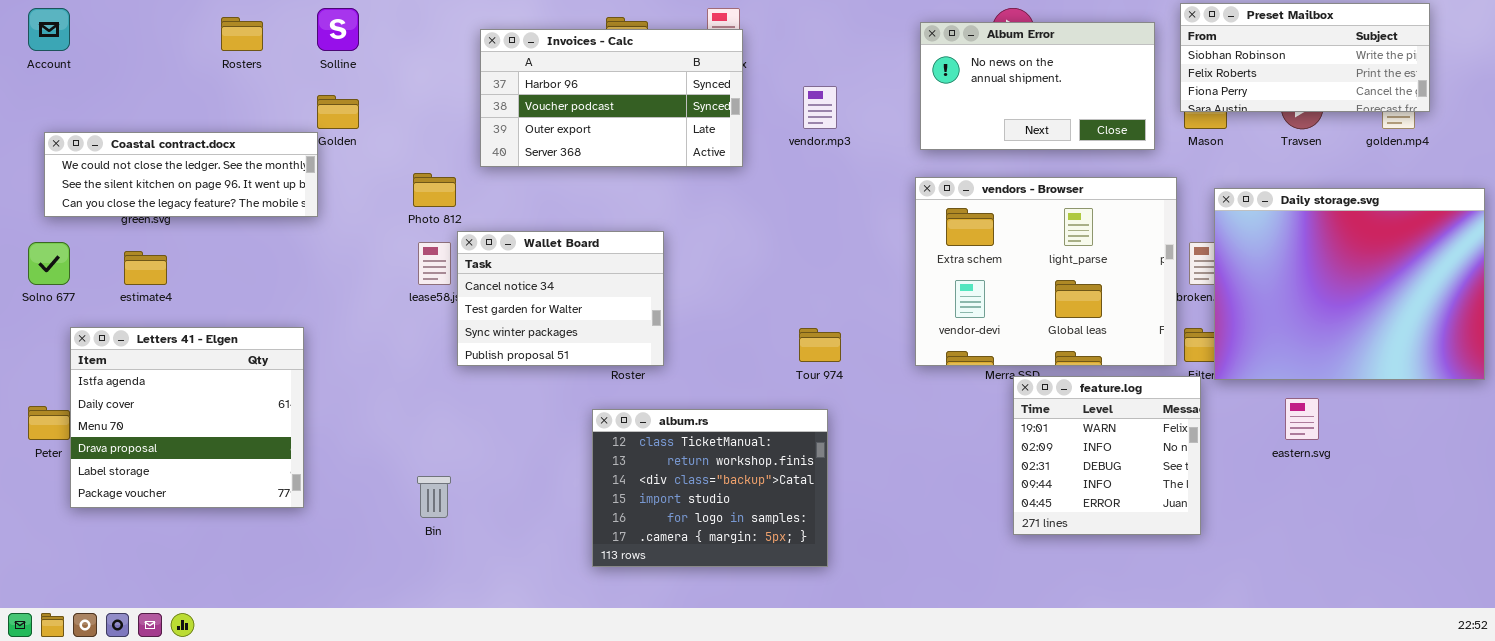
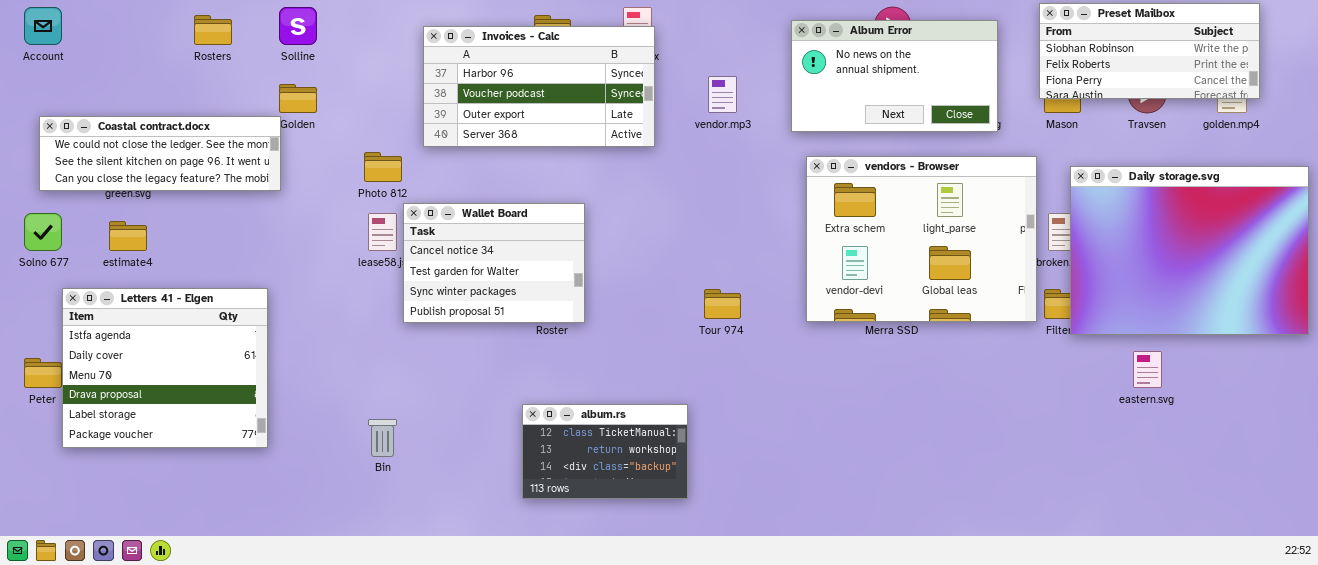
Album Error: [920,22,1155,150] -> [791,20,998,132], moved
feature.log: [1013,376,1201,535] -> none, closed
album.rs: [592,409,828,567] -> [522,404,688,499], resized

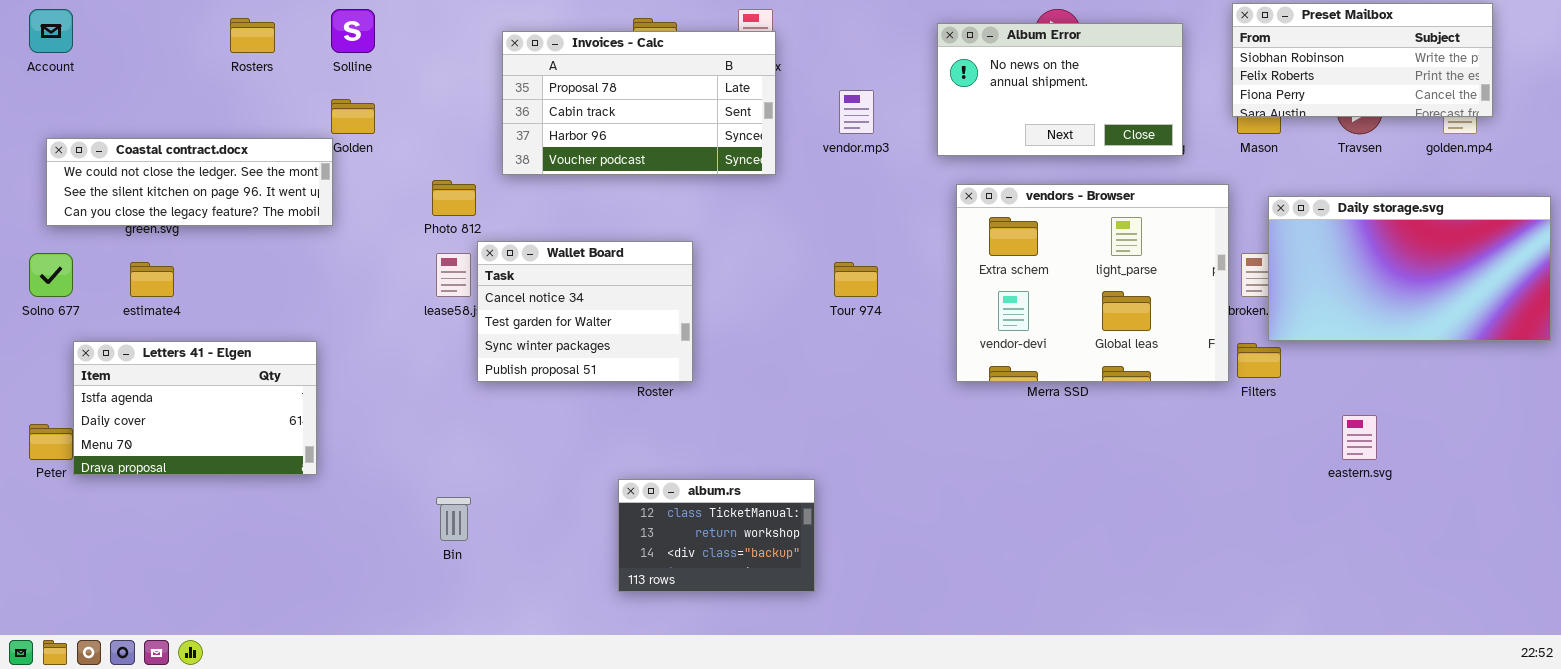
Invoices - Calc: [423,26,655,147] -> [502,31,776,175], scrolled up 2 rows
Daily storage.svg: [1070,166,1309,335] -> [1268,196,1551,341], resized
Letters 41 - Elgen: [62,288,268,448] -> [73,341,317,475], resized
Tour 974: [704,289,741,319] -> [834,262,878,297], moved

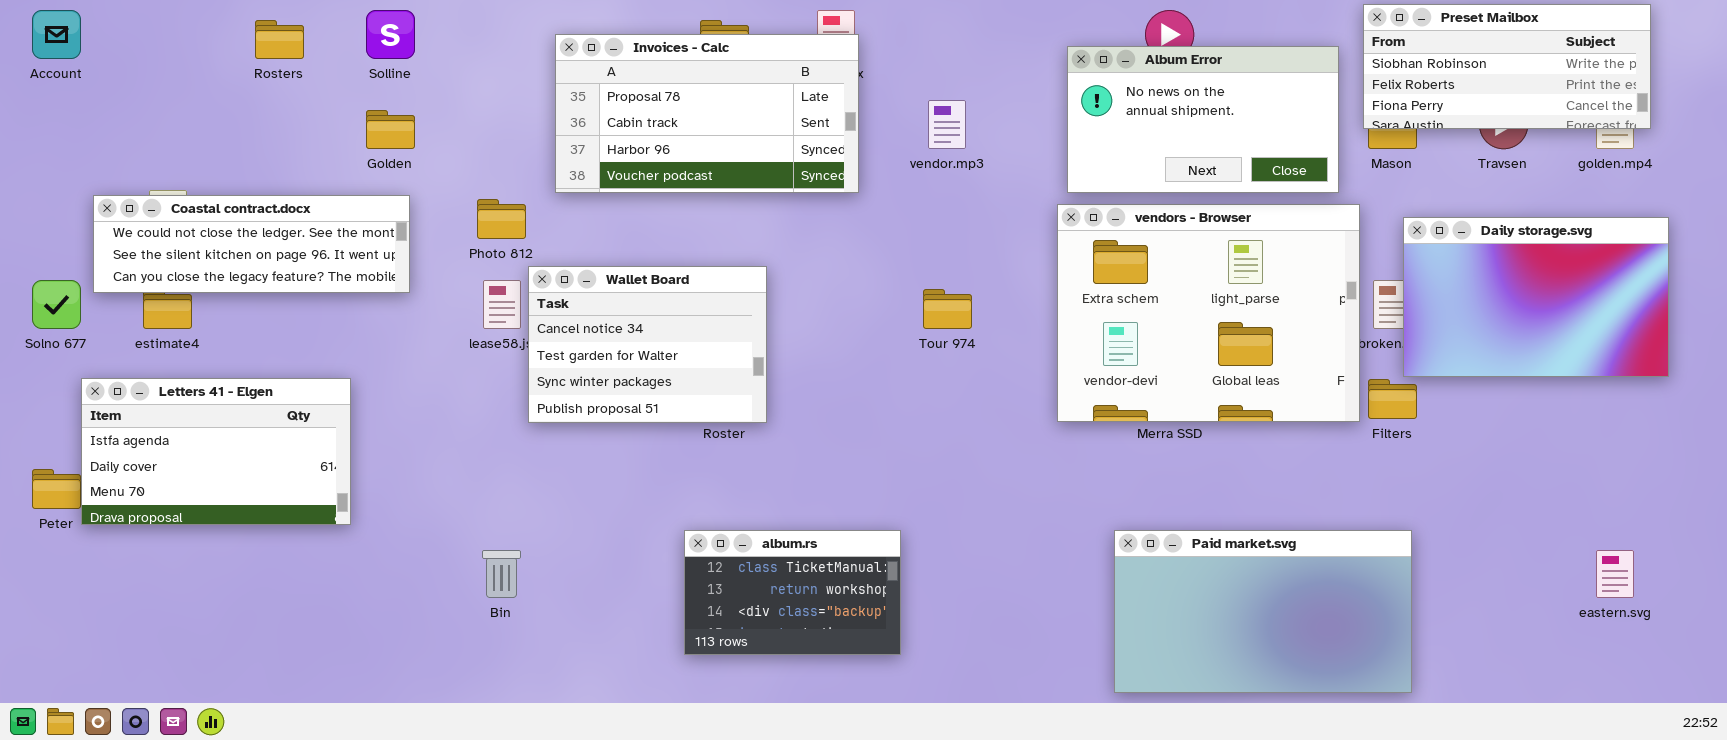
Album Error: [937,23,1183,156] -> [1067,46,1339,193], moved
Coastal contract.docx: [46,138,333,226] -> [93,195,410,293], moved
Daily storage.svg: [1268,196,1551,341] -> [1403,217,1669,377], resized
eastern.svg: [1342,415,1377,460] -> [1596,550,1634,598], moved
Paid market.svg: none -> [1114,530,1412,693], opened

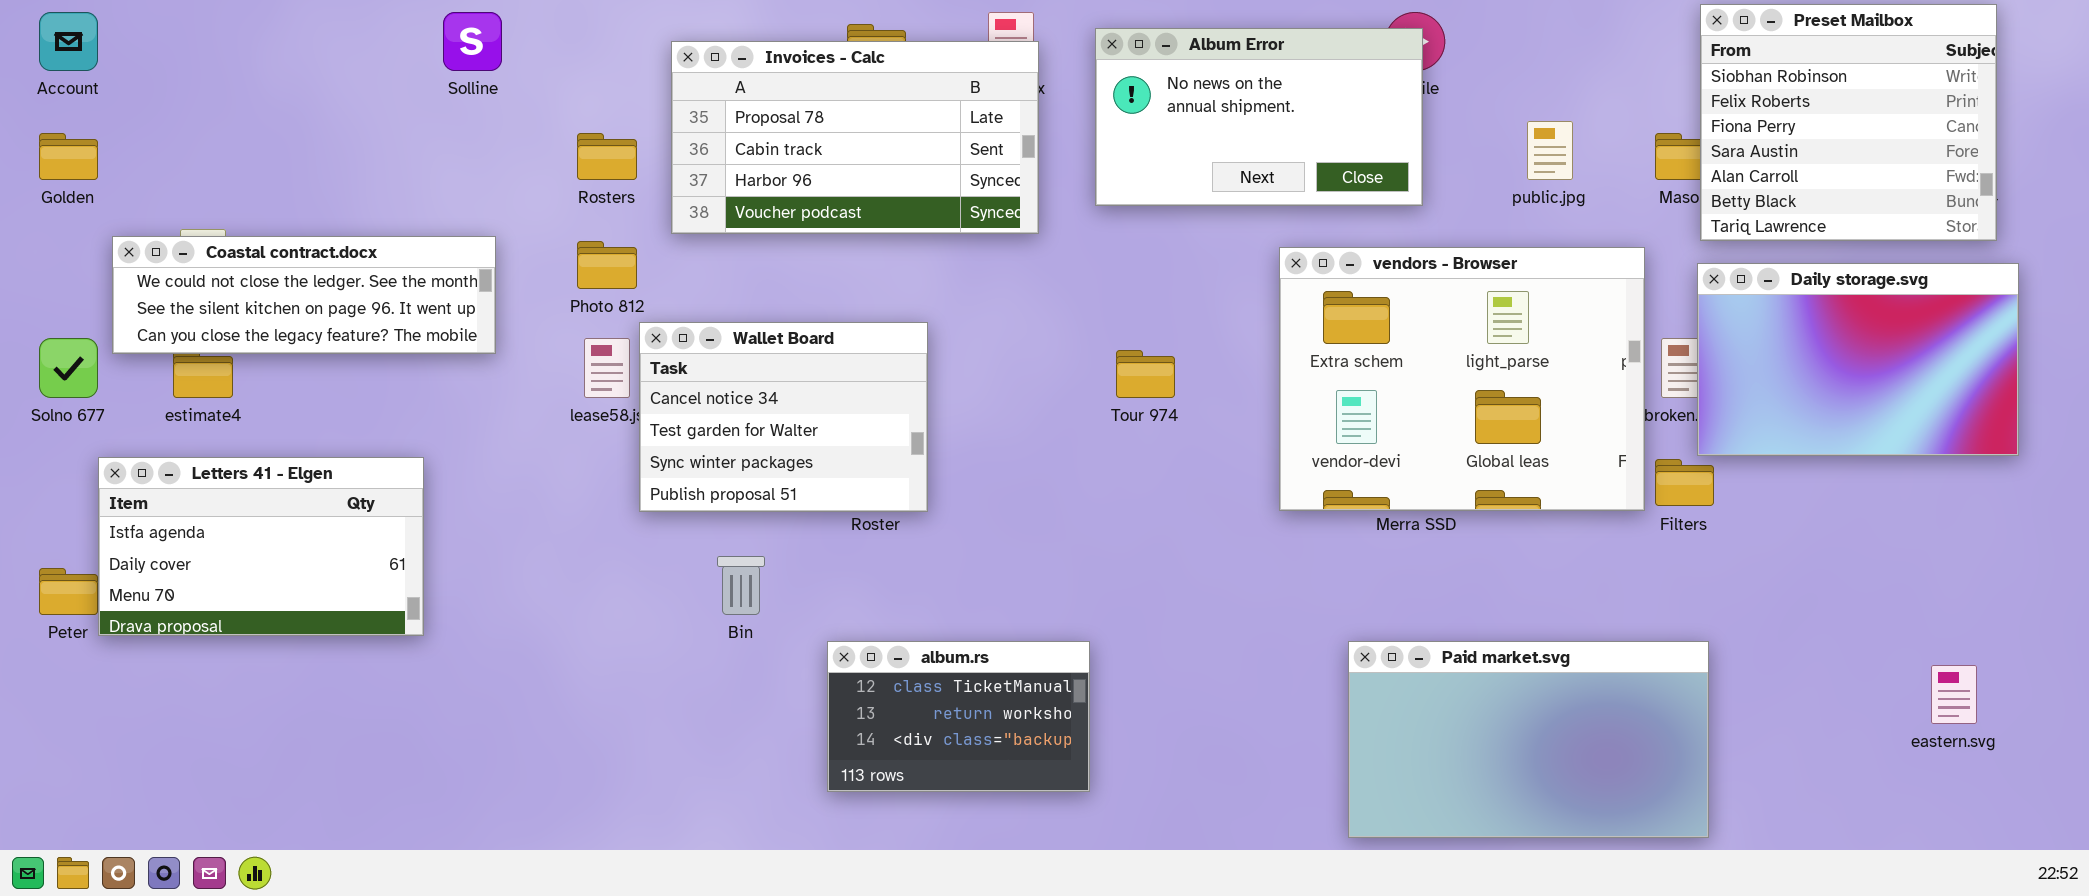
Preset Mailbox: [1363,4,1651,129] -> [1700,4,1997,241], resized
Rosters: [255,20,304,59] -> [577,133,637,180], moved
Album Error: [1067,46,1339,193] -> [1095,28,1423,206], moved
Golden: [366,110,415,149] -> [39,133,98,180], moved
Bin: [482,550,521,598] -> [717,556,765,615], moved

